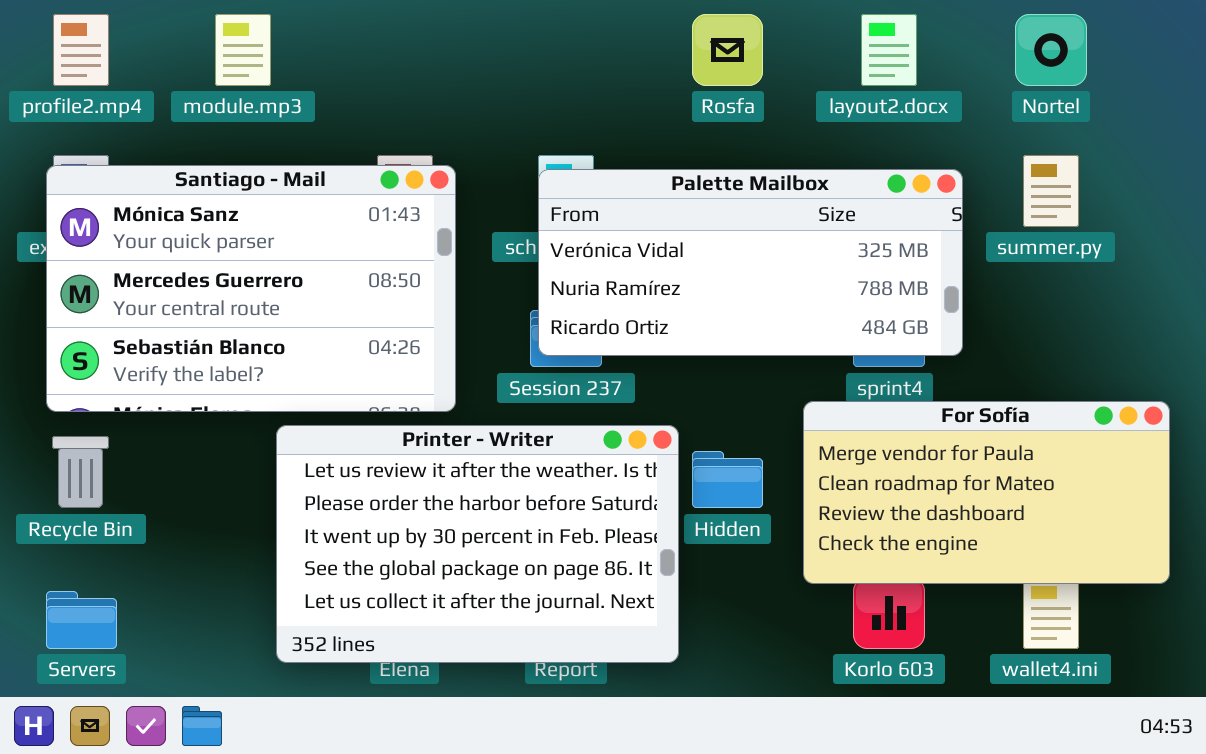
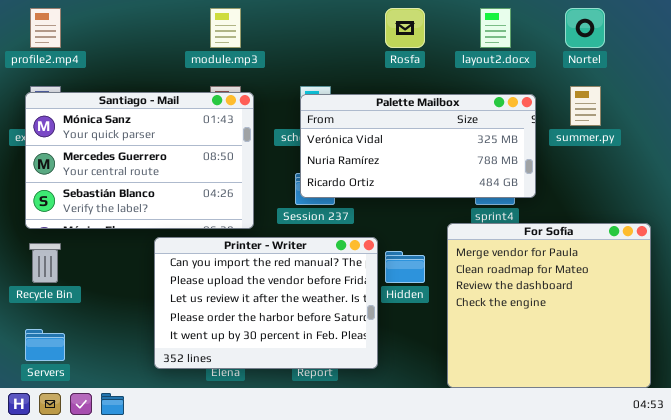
module.mp3: [215,14,271,86] -> [210,8,241,48], moved
For Sofía: [803,401,1170,584] -> [447,223,651,388], resized
Printer - Writer: [276,425,679,663] -> [154,237,378,369], scrolled up 2 rows

